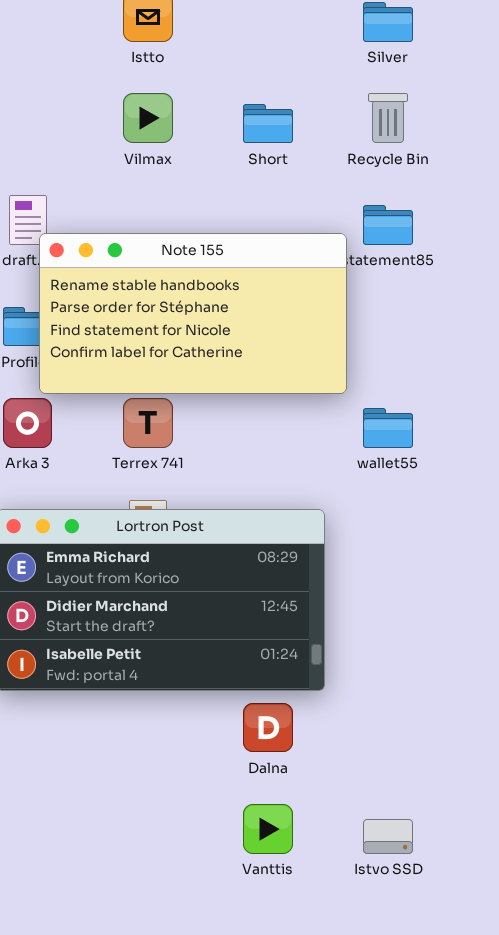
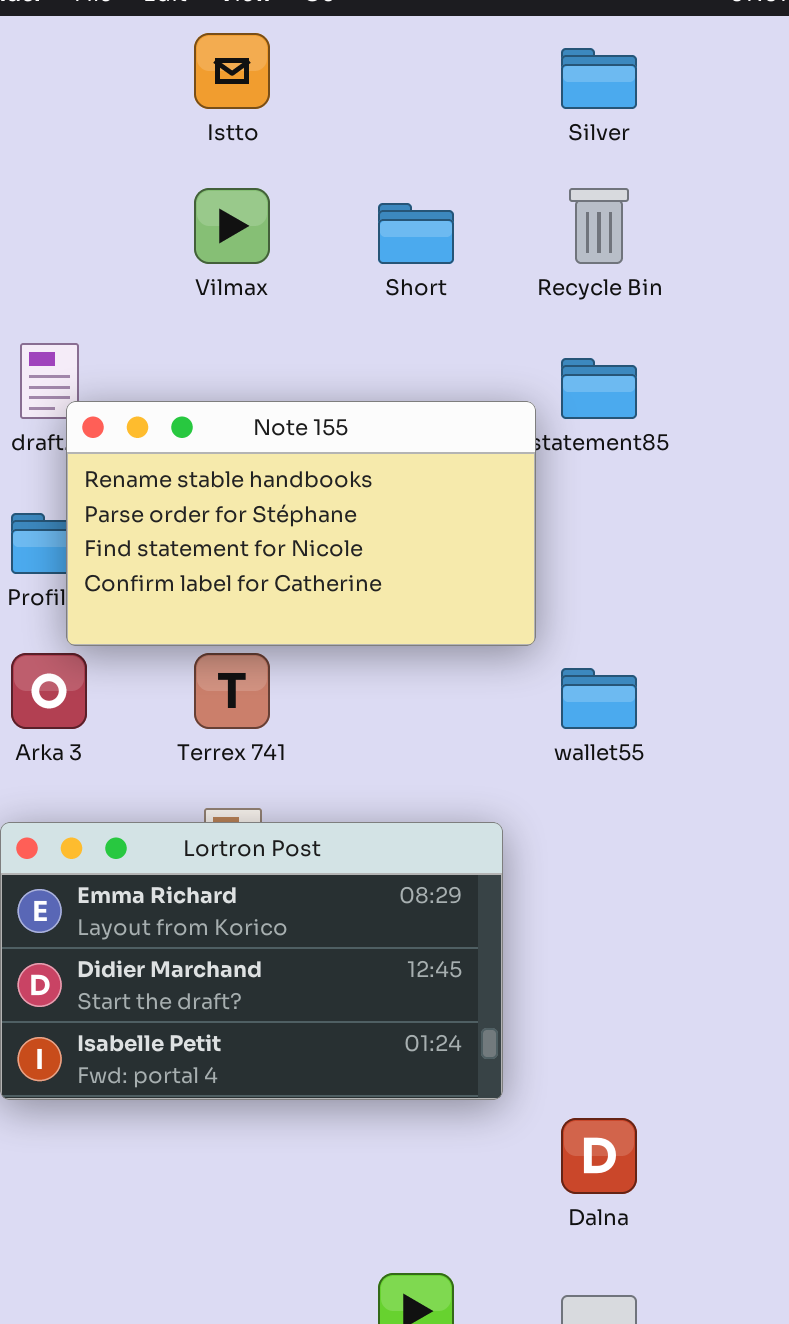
Dalna: [243,703,293,752] -> [561,1118,637,1194], moved

